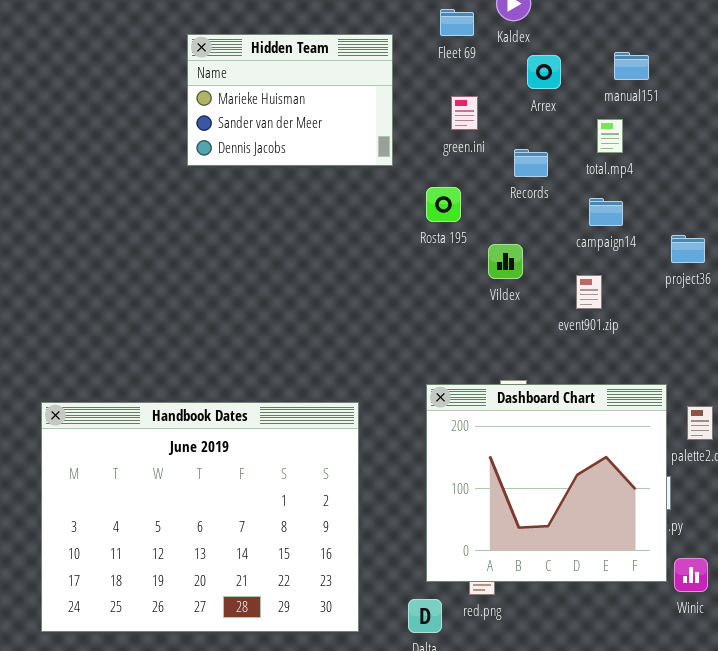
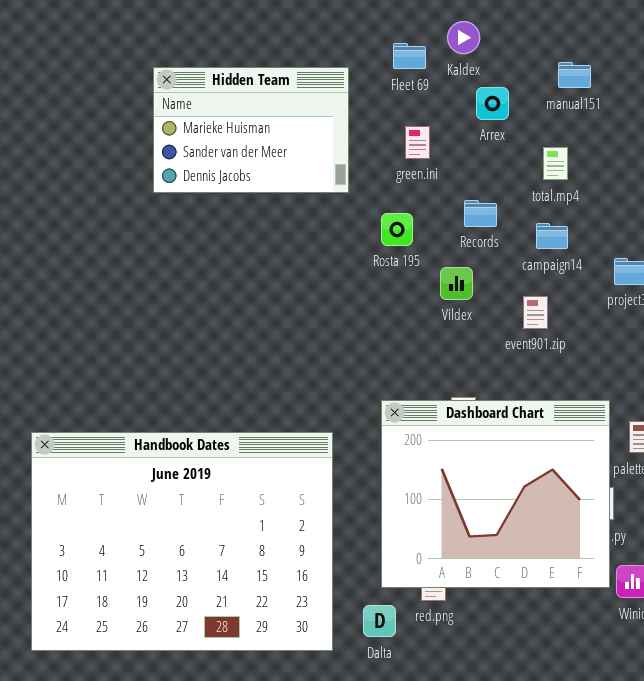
manual151: [614,52,649,80] -> [558,62,591,88], moved
Records: [514,149,548,177] -> [464,200,497,227], moved
Handbook Dates: [41,402,359,632] -> [31,432,333,651], moved

